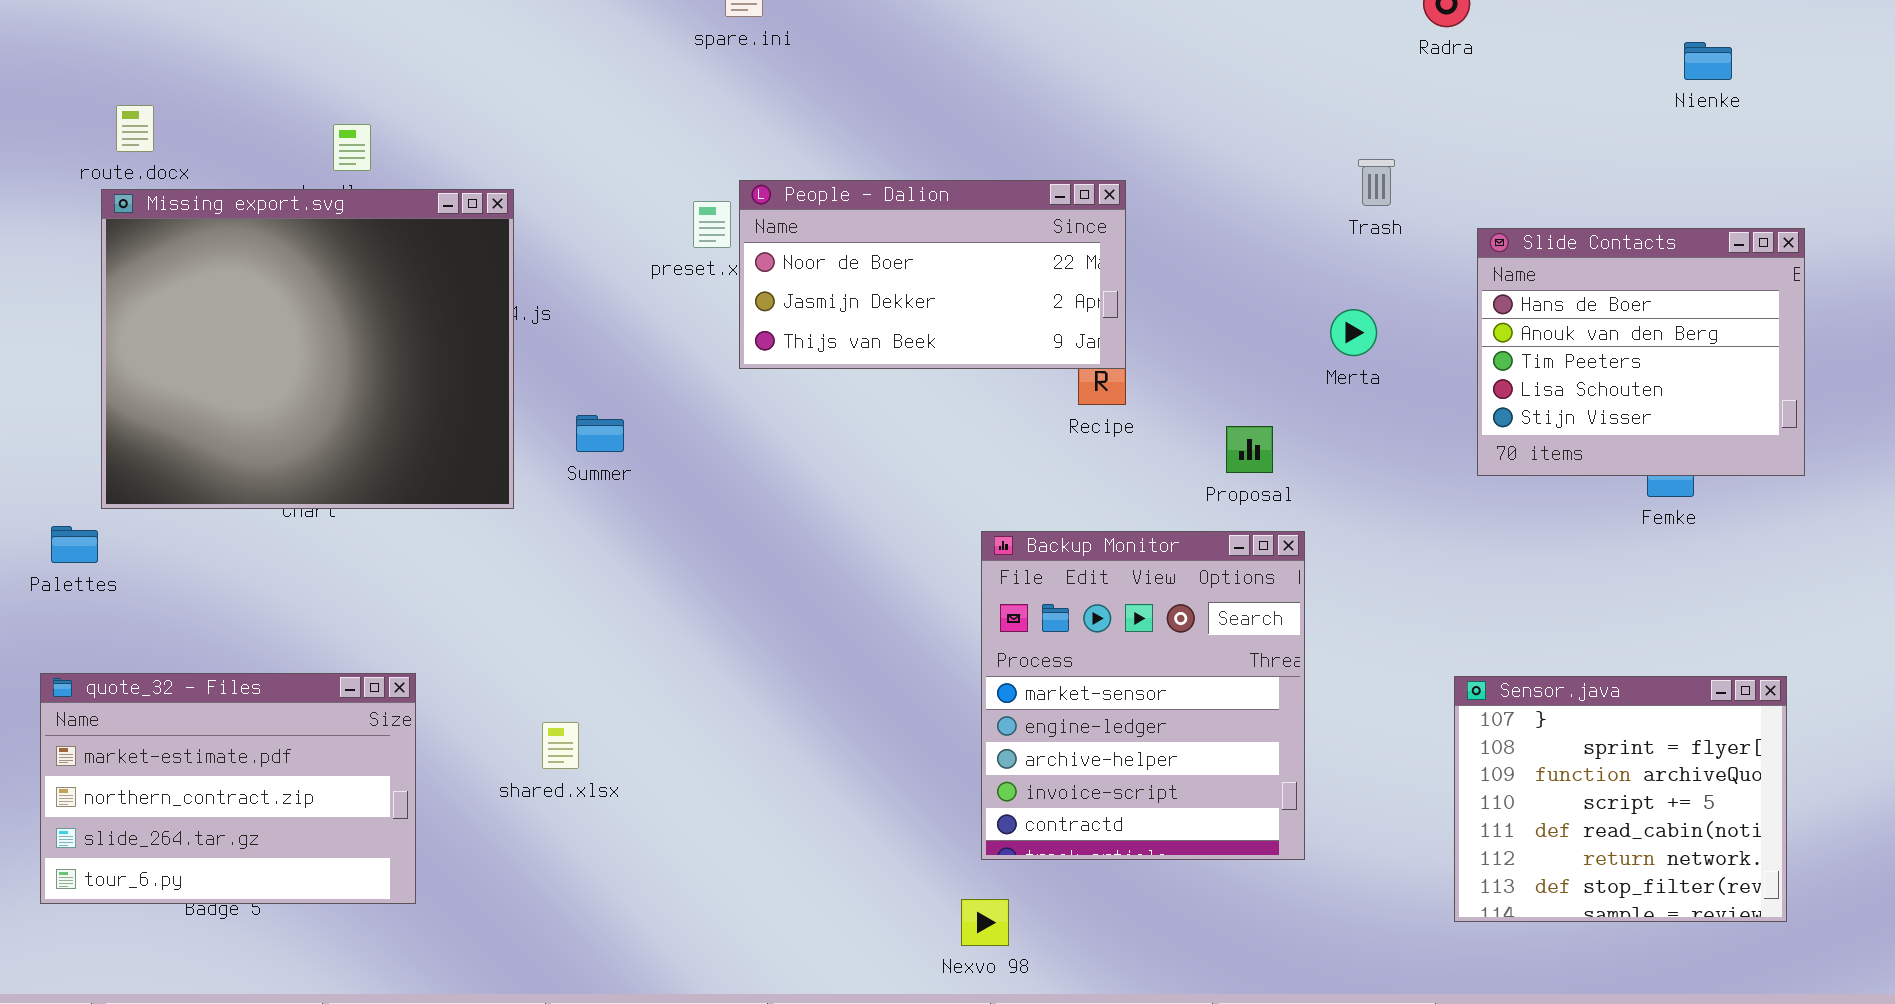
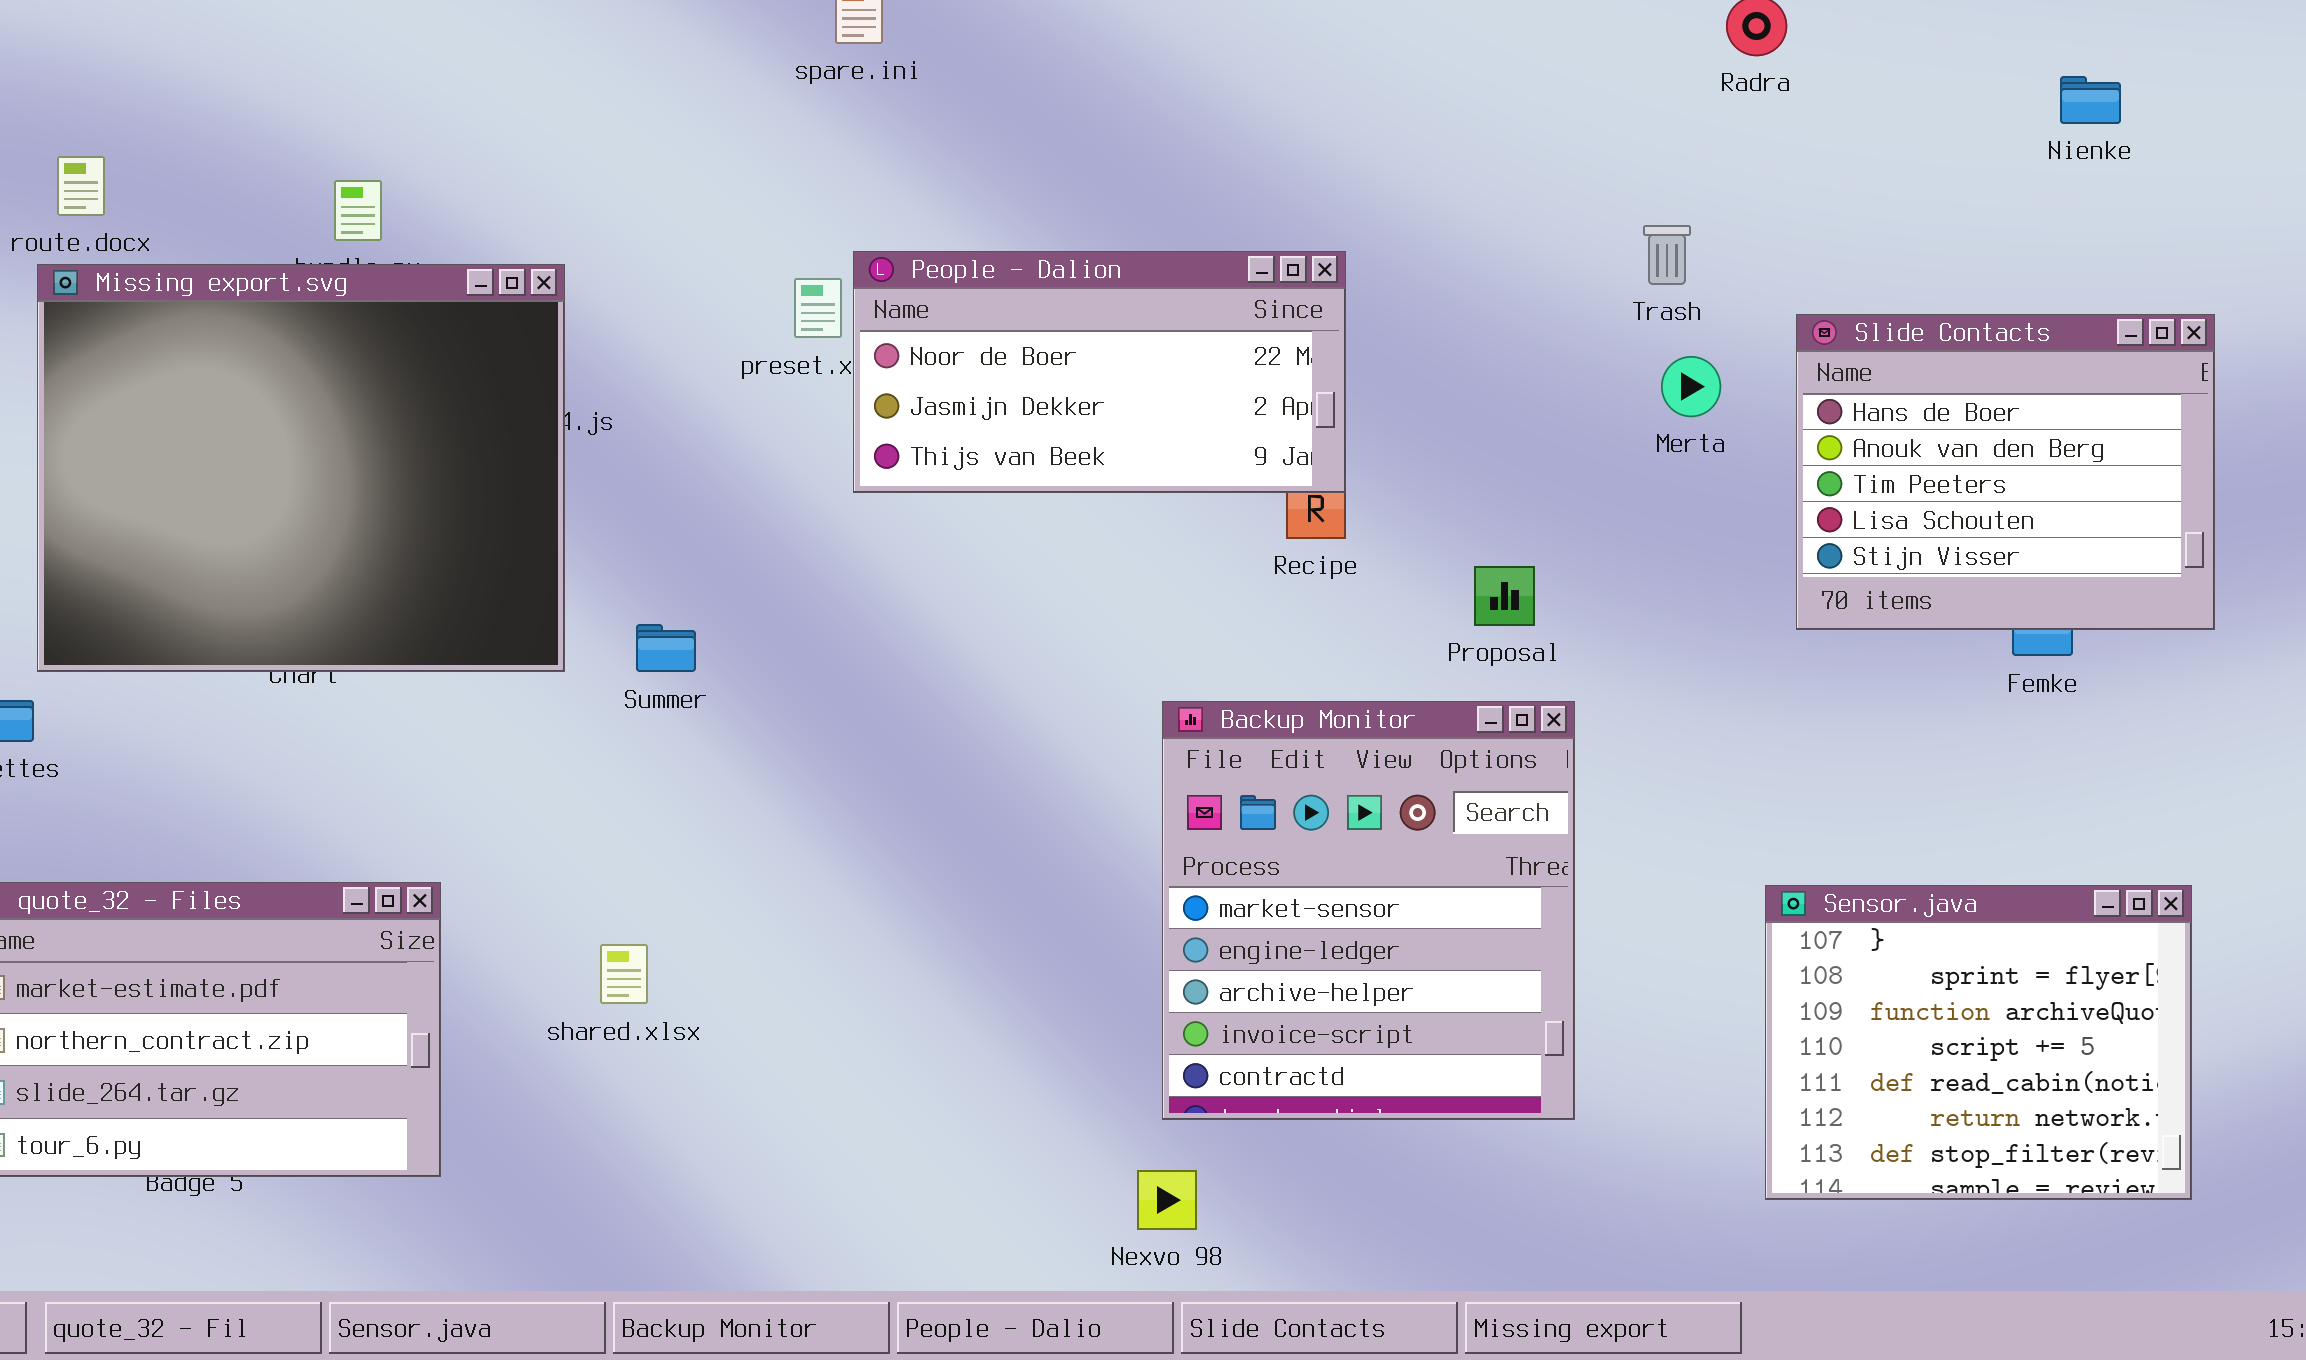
Merta: [1330,309,1377,356] -> [1661,356,1721,417], moved
Summer: [576,415,624,452] -> [636,624,696,672], moved

